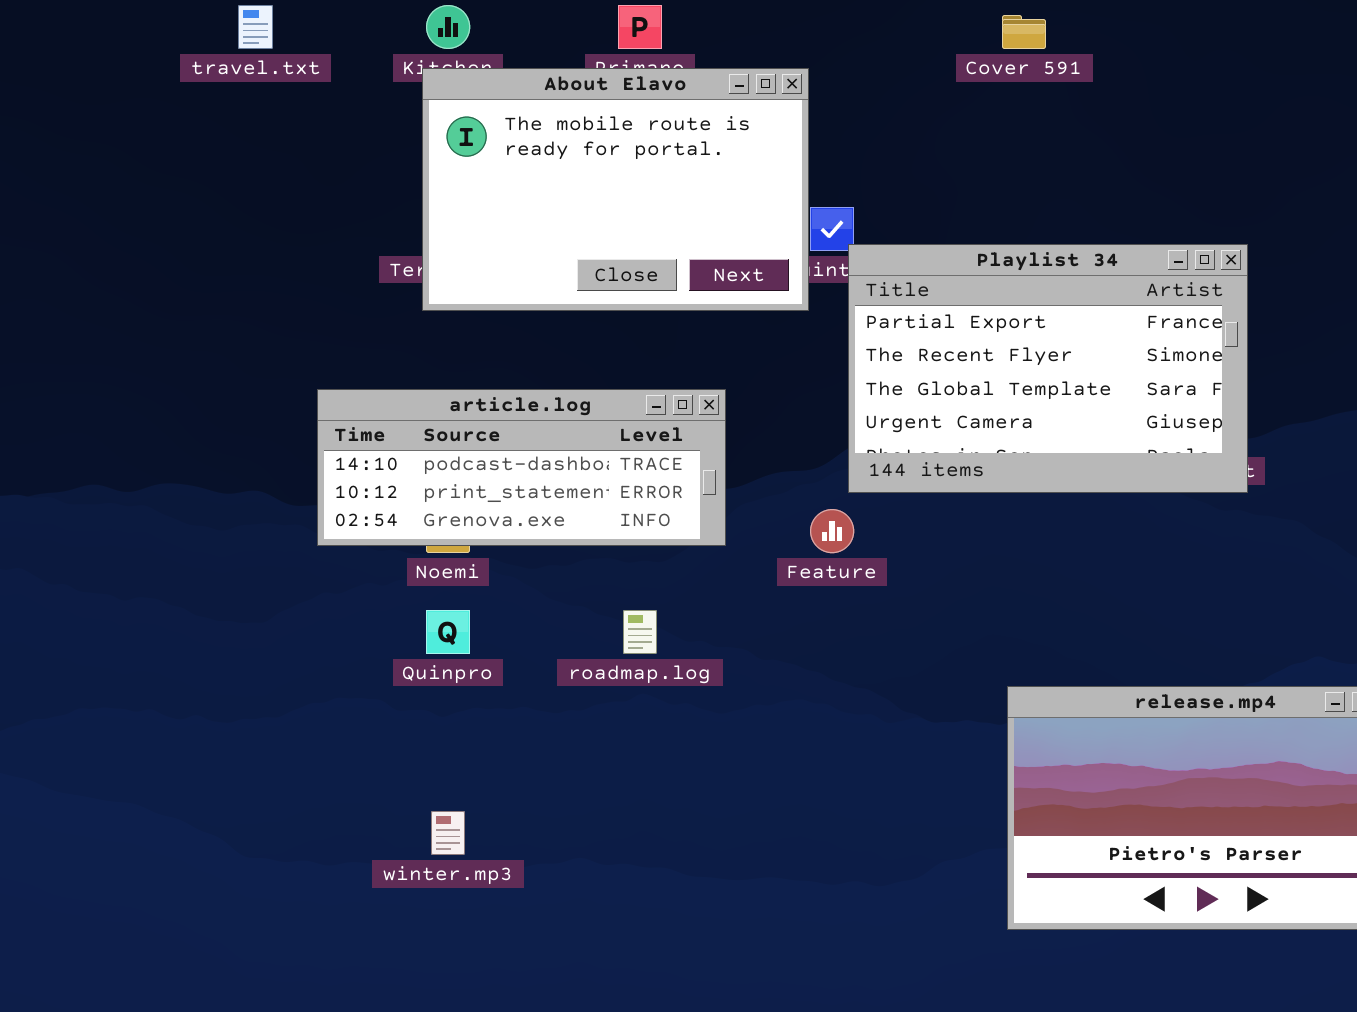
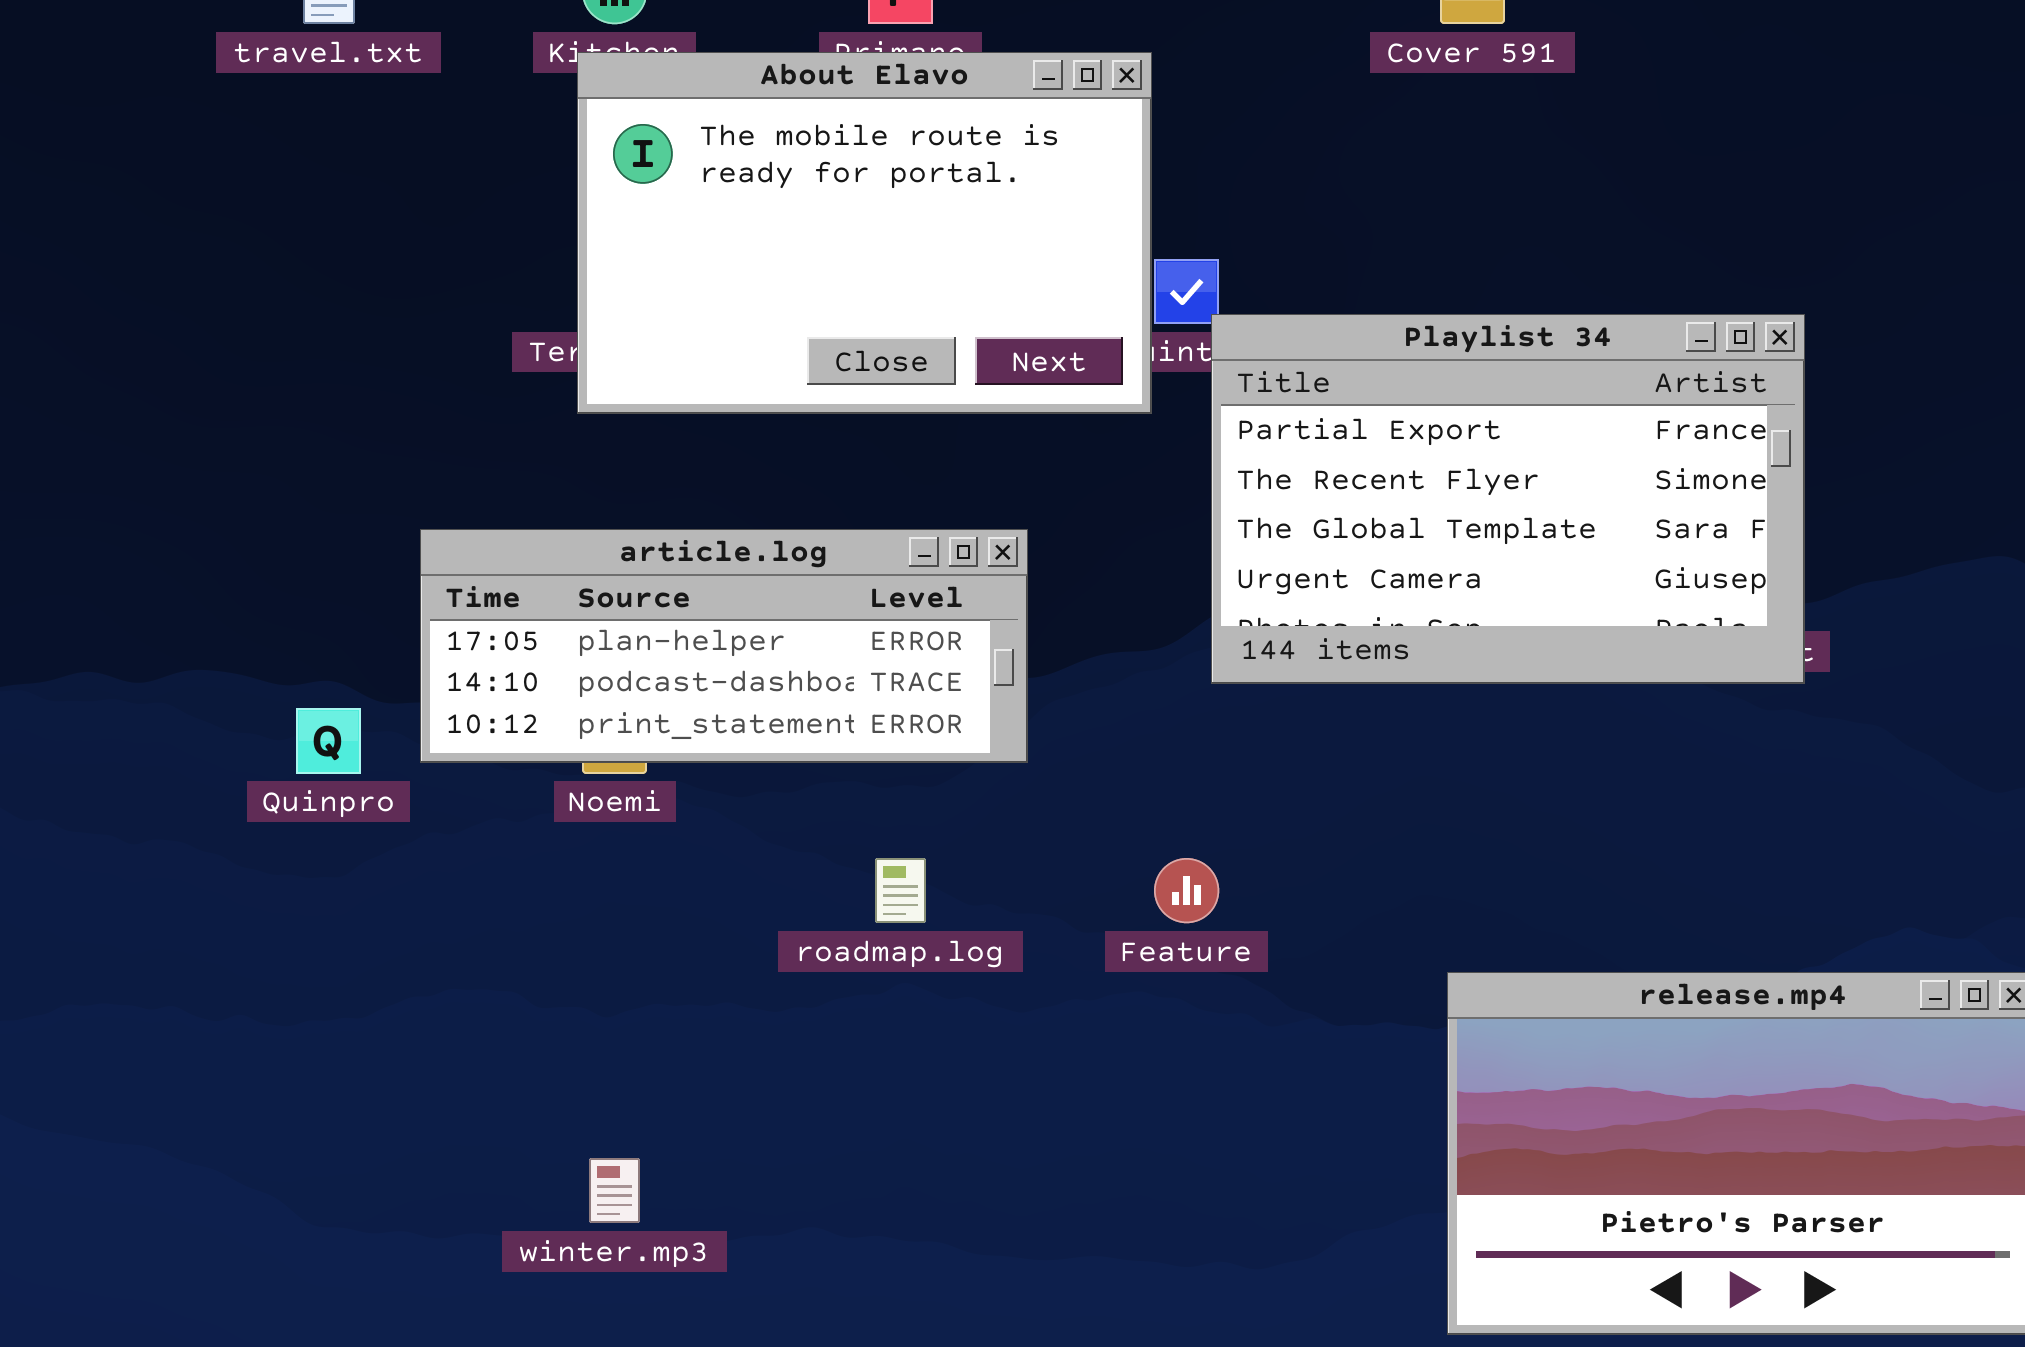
article.log: [317,389,726,546] -> [420,529,1028,763], scrolled up 1 row
Feature: [810,509,854,553] -> [1154,858,1219,923], moved
Quinpro: [426,610,470,654] -> [296,708,361,774], moved

